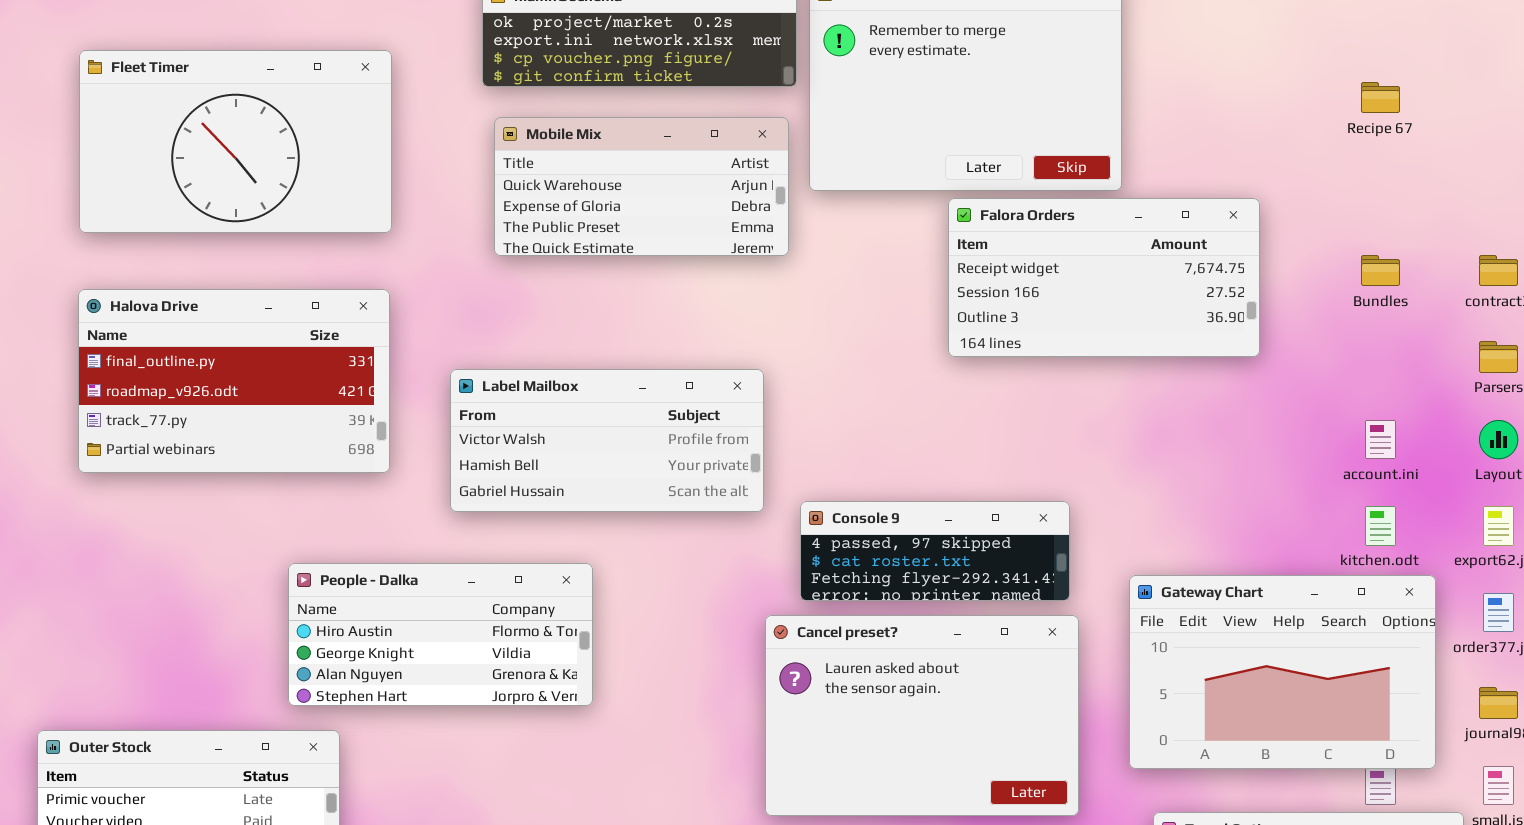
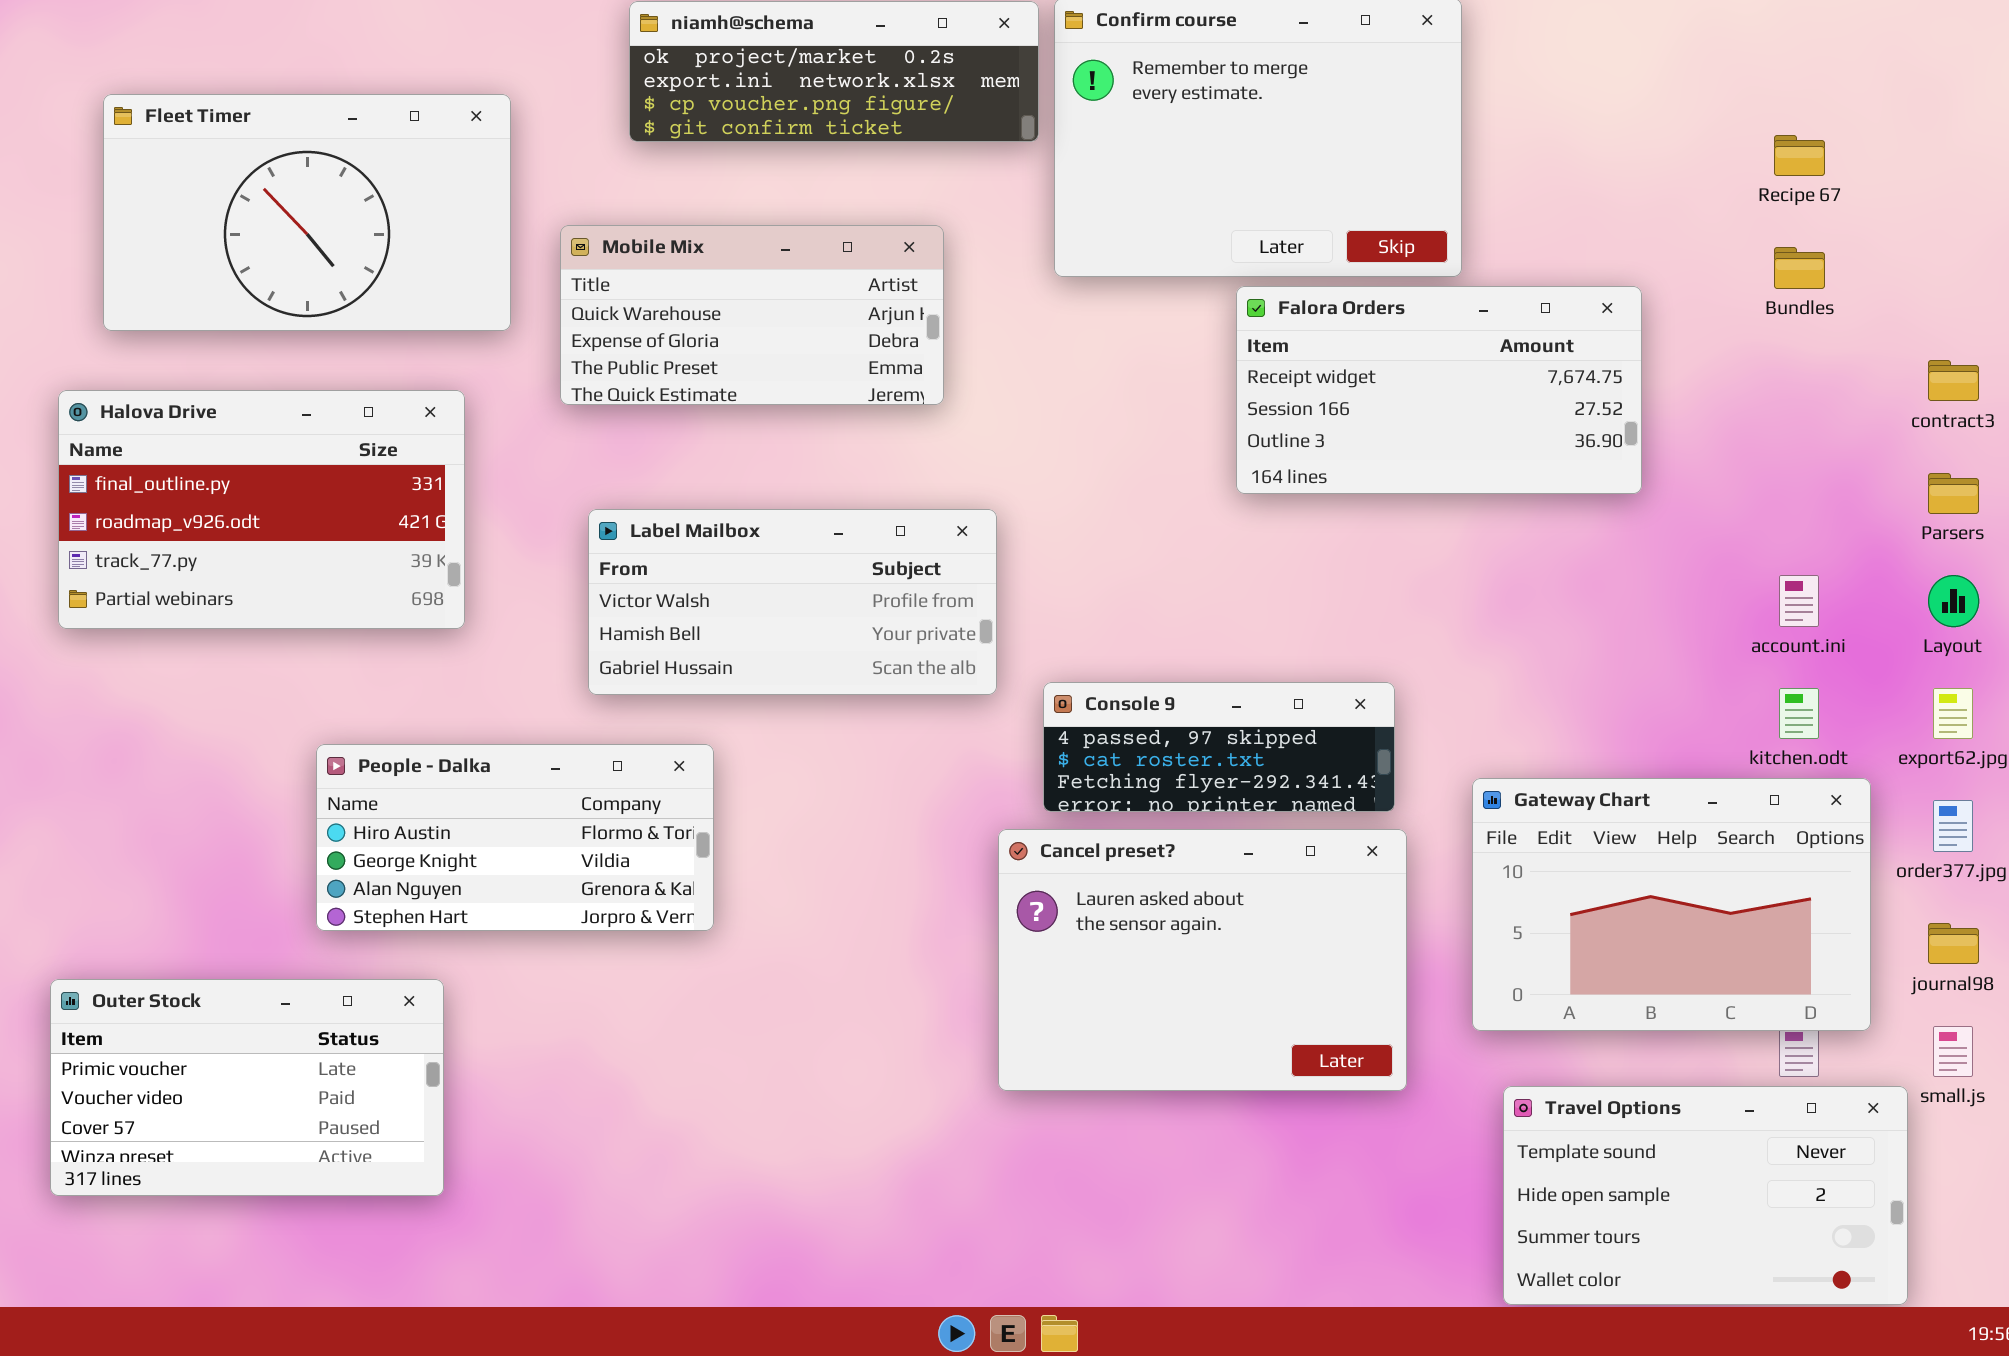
Mobile Mix: [494,117,789,256] -> [560,225,944,405], moved
Bundles: [1361,255,1400,286] -> [1774,247,1825,289], moved
Halova Drive: [78,289,390,473] -> [58,390,465,629], moved
People - Dalka: [288,563,593,706] -> [316,744,714,931], moved

